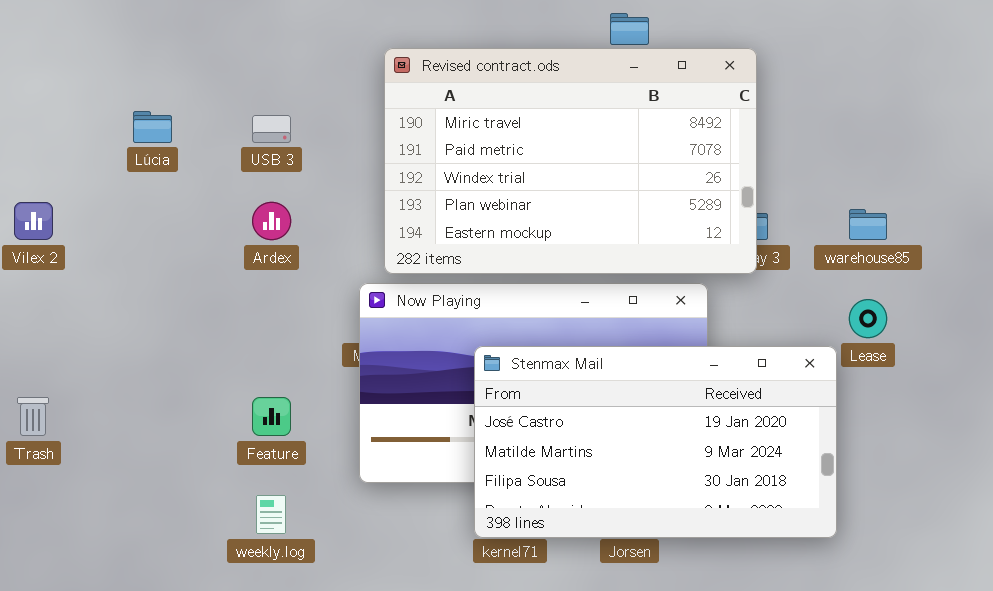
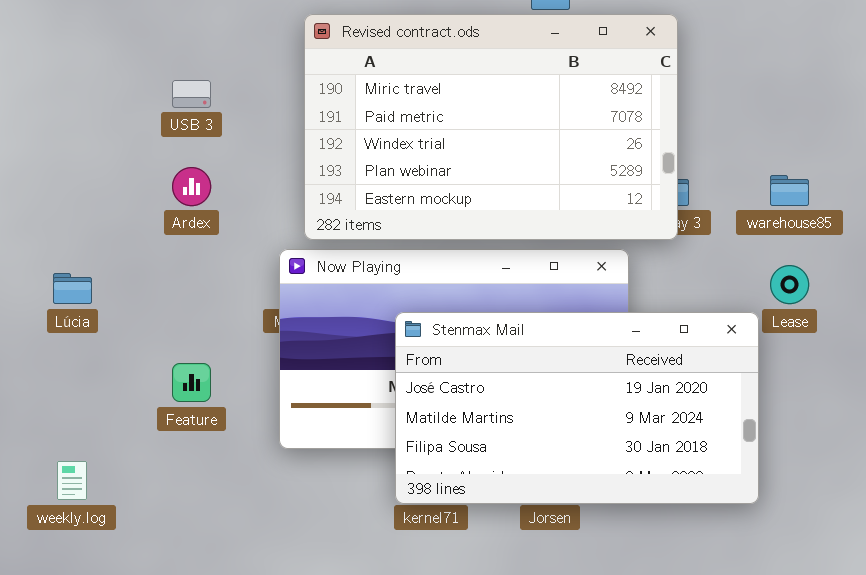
Lúcia: [133,111,172,143] -> [53,273,92,304], moved
weekly.log: [256,495,286,534] -> [57,461,87,500], moved

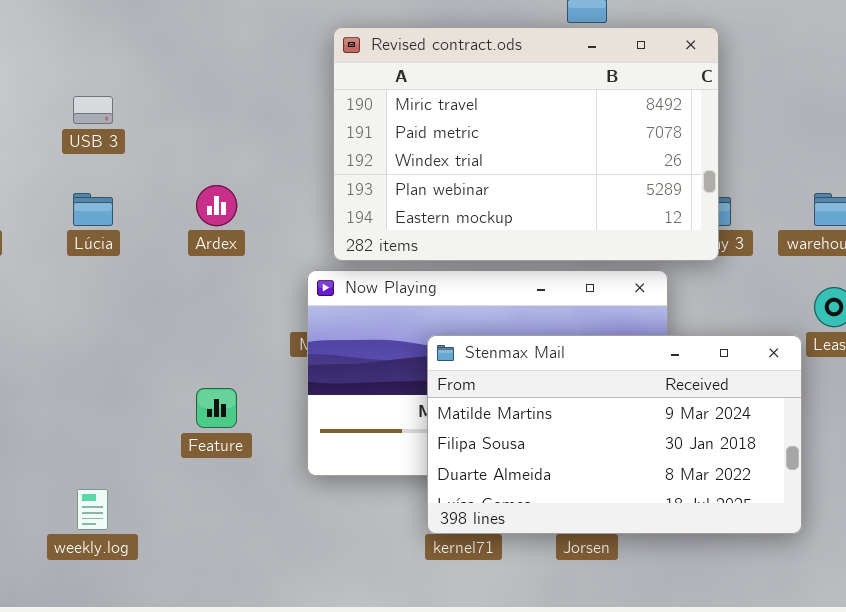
USB 3: [172,80,211,108] -> [73,96,113,124], moved
Lúcia: [53,273,92,304] -> [73,193,113,226], moved
Stenmax Mail: [395,312,759,504] -> [427,335,802,534], scrolled down 1 row

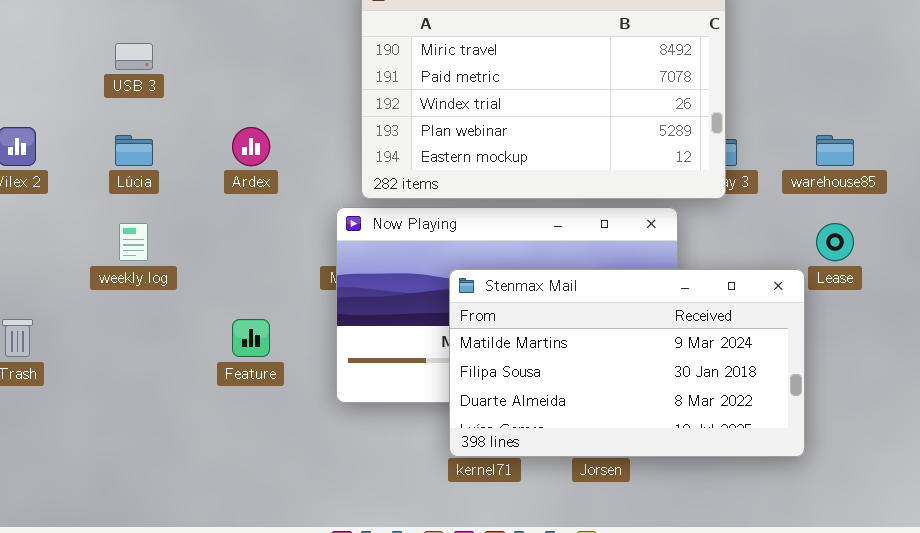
weekly.log: [77,489,108,530] -> [119,223,148,261], moved

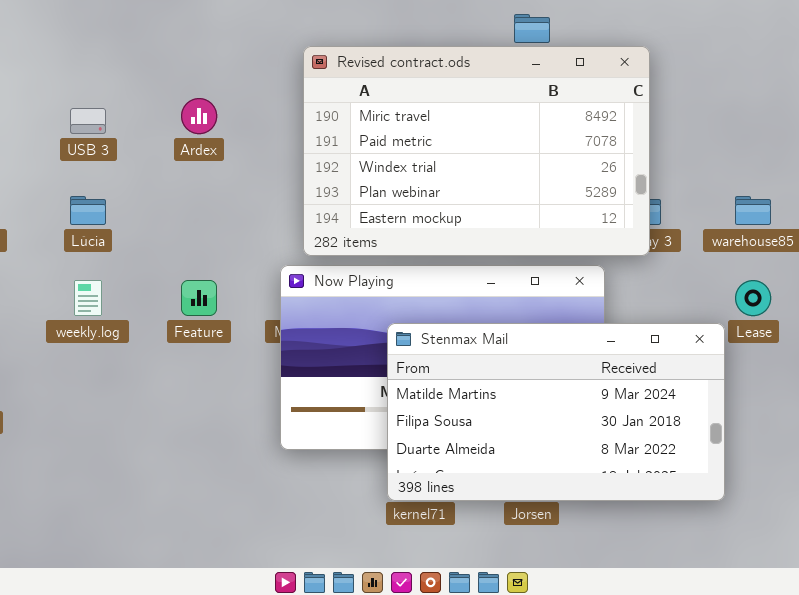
Ardex: [232,127,270,166] -> [181,98,217,134], moved
Feature: [232,319,270,357] -> [181,280,217,316], moved

